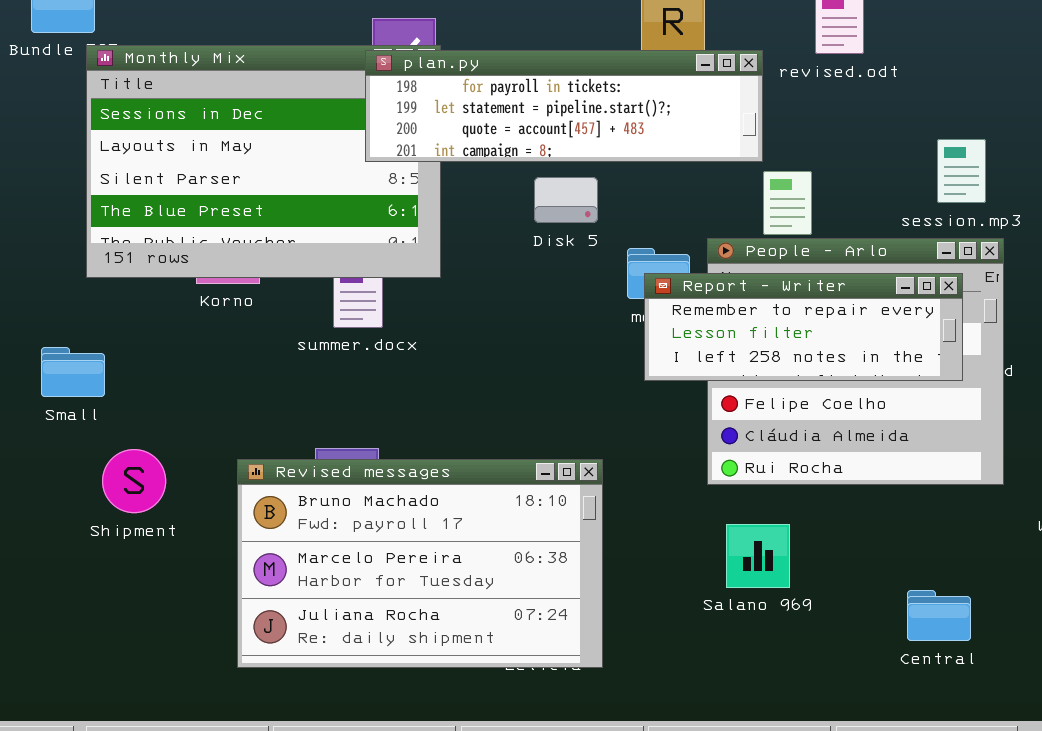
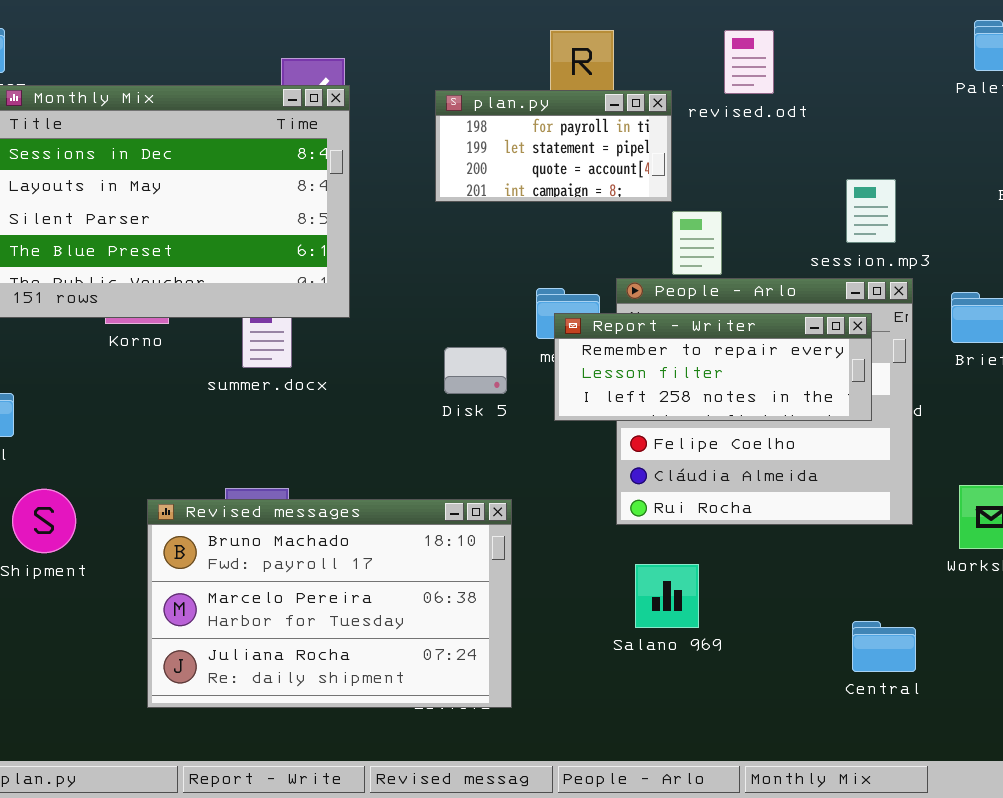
plan.py: [365,50,763,162] -> [435,90,672,202], resized
Disk 5: [534,177,598,223] -> [444,347,507,394], moved
Central: [907,590,971,641] -> [852,621,916,672], moved

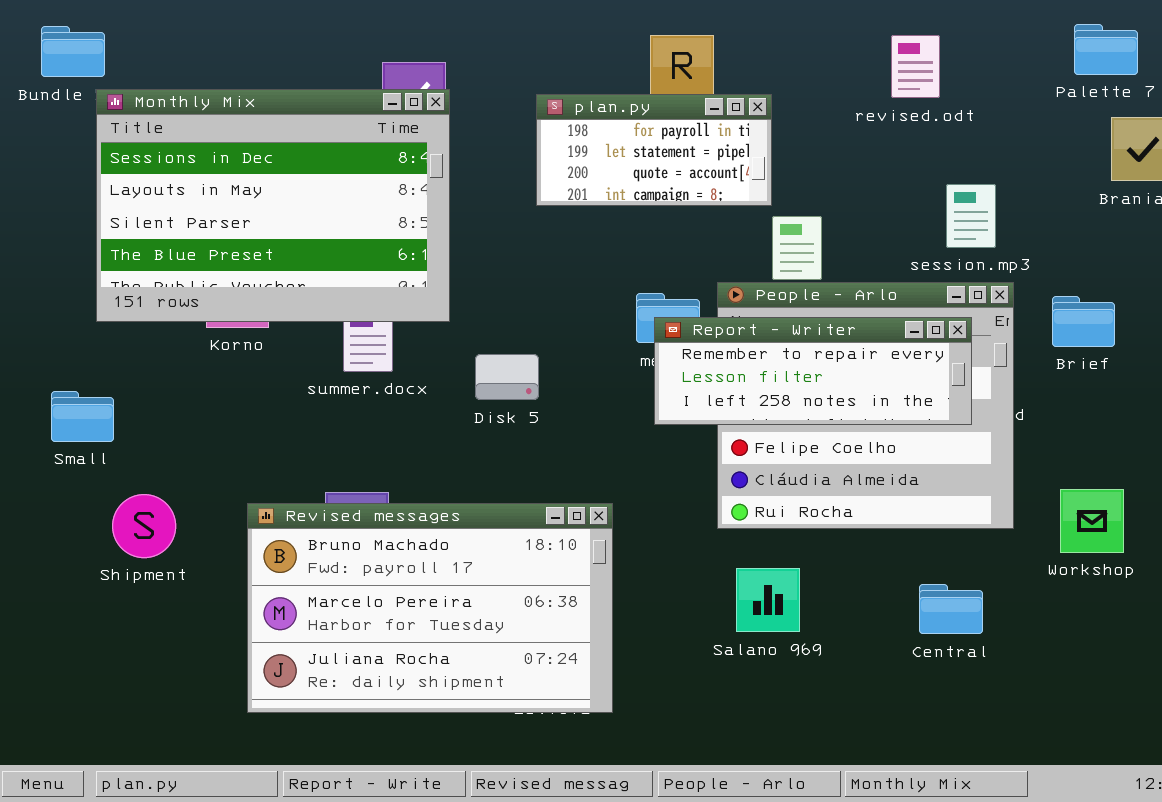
revised.odt: [724,30,774,94] -> [891,35,940,98], moved
Disk 5: [444,347,507,394] -> [475,354,539,400], moved
Central: [852,621,916,672] -> [919,584,983,634], moved

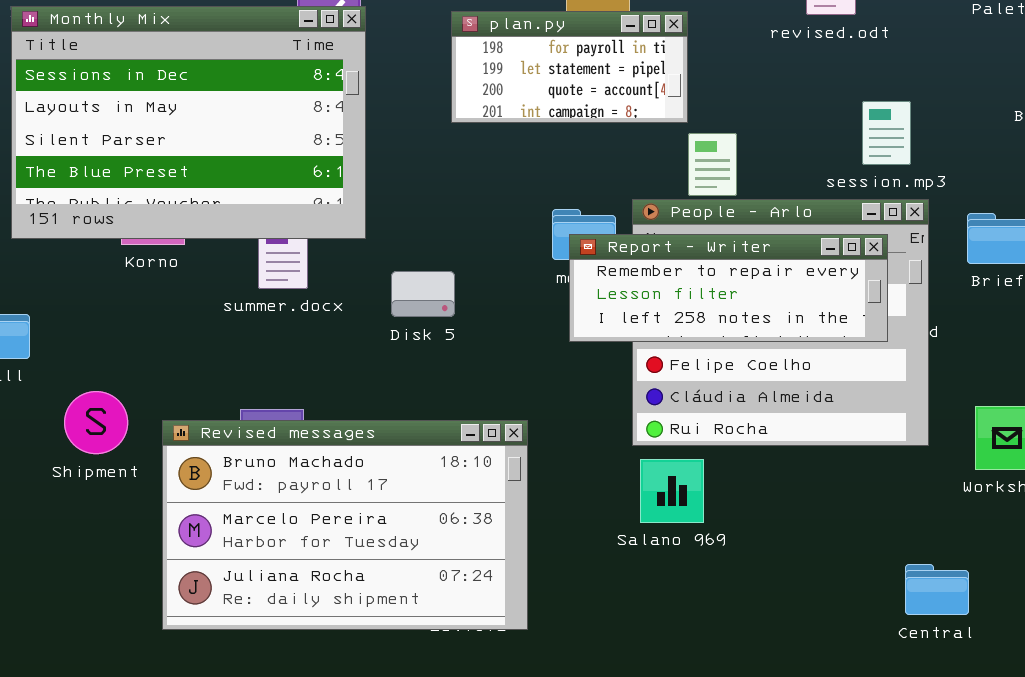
Shipment: [112,494,176,558] -> [64,391,128,454], moved
Salano 969: [736,568,800,632] -> [640,459,704,523], moved
Central: [919,584,983,634] -> [905,564,969,615], moved

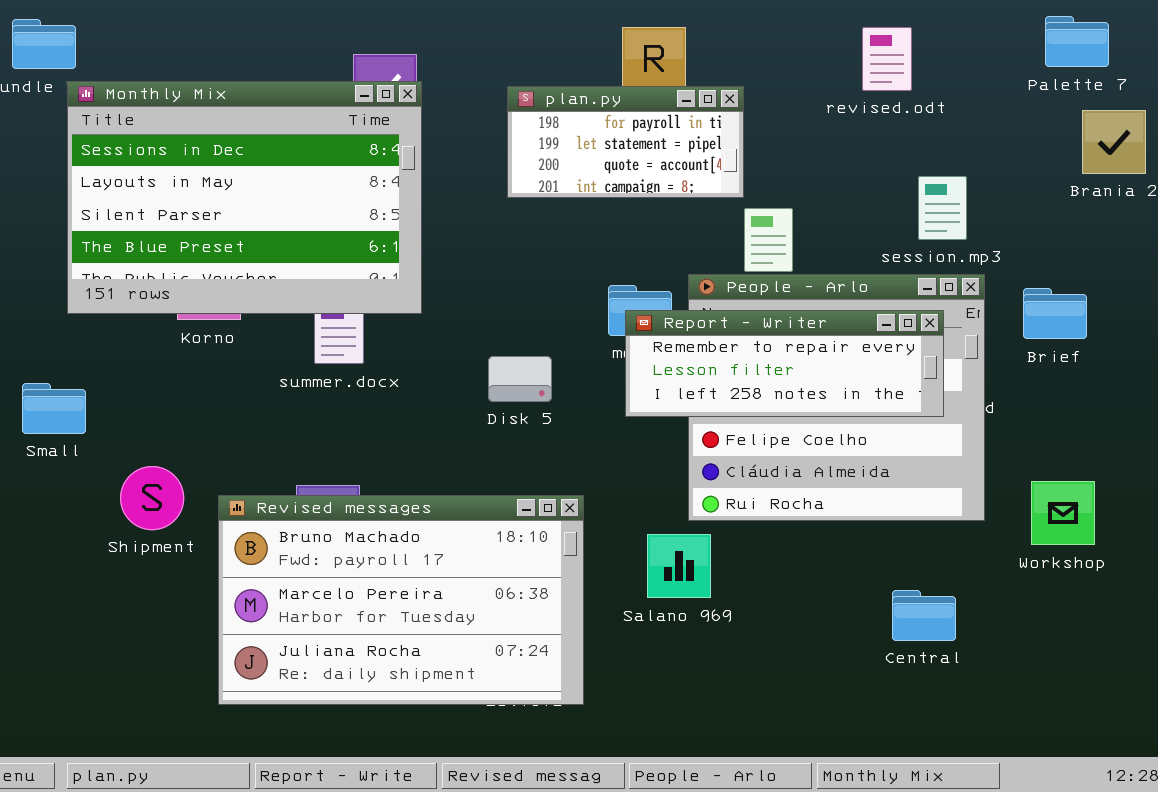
Disk 5: [391,271,455,317] -> [488,356,552,402], moved
Salano 969: [640,459,704,523] -> [647,534,711,598], moved
Central: [905,564,969,615] -> [892,590,956,641], moved

